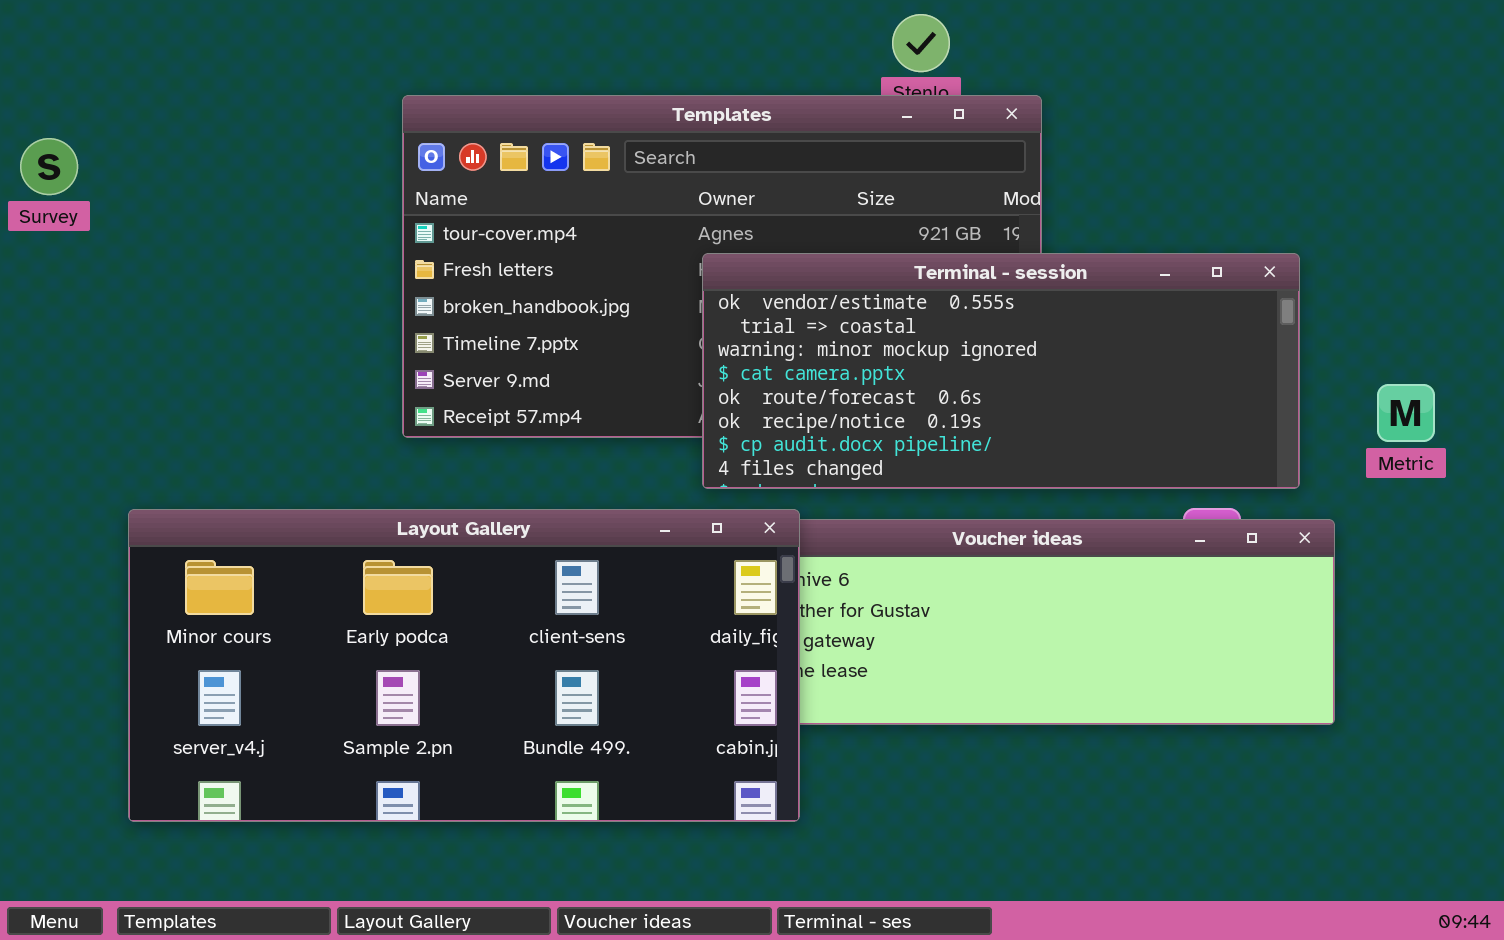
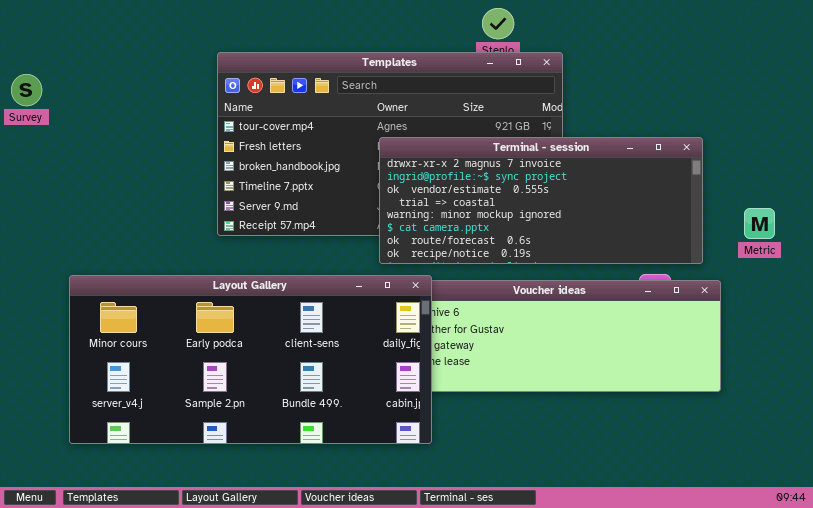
Terminal - session: [702,253,1300,489] -> [379,137,703,264], scrolled up 2 rows

